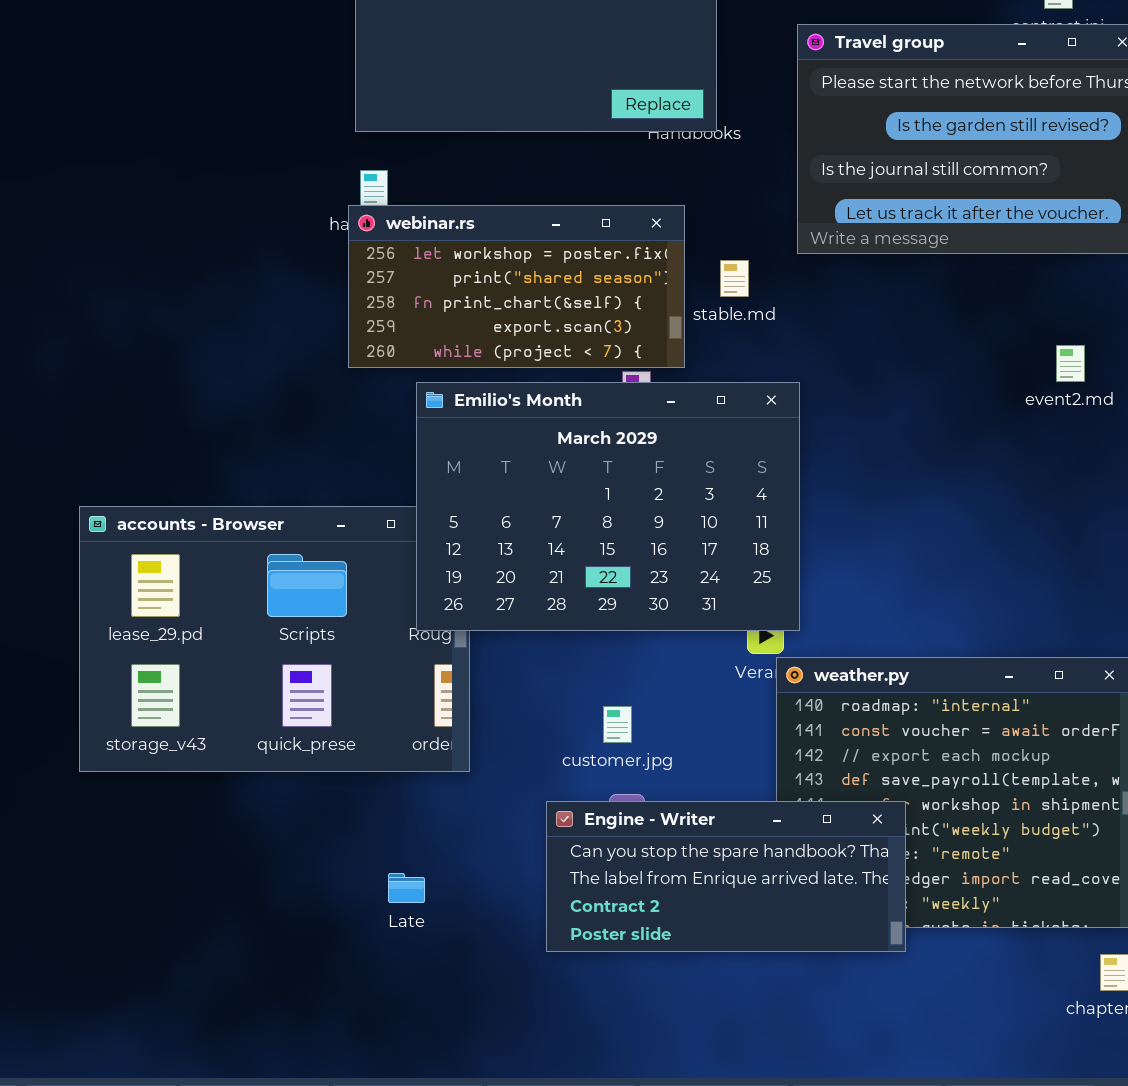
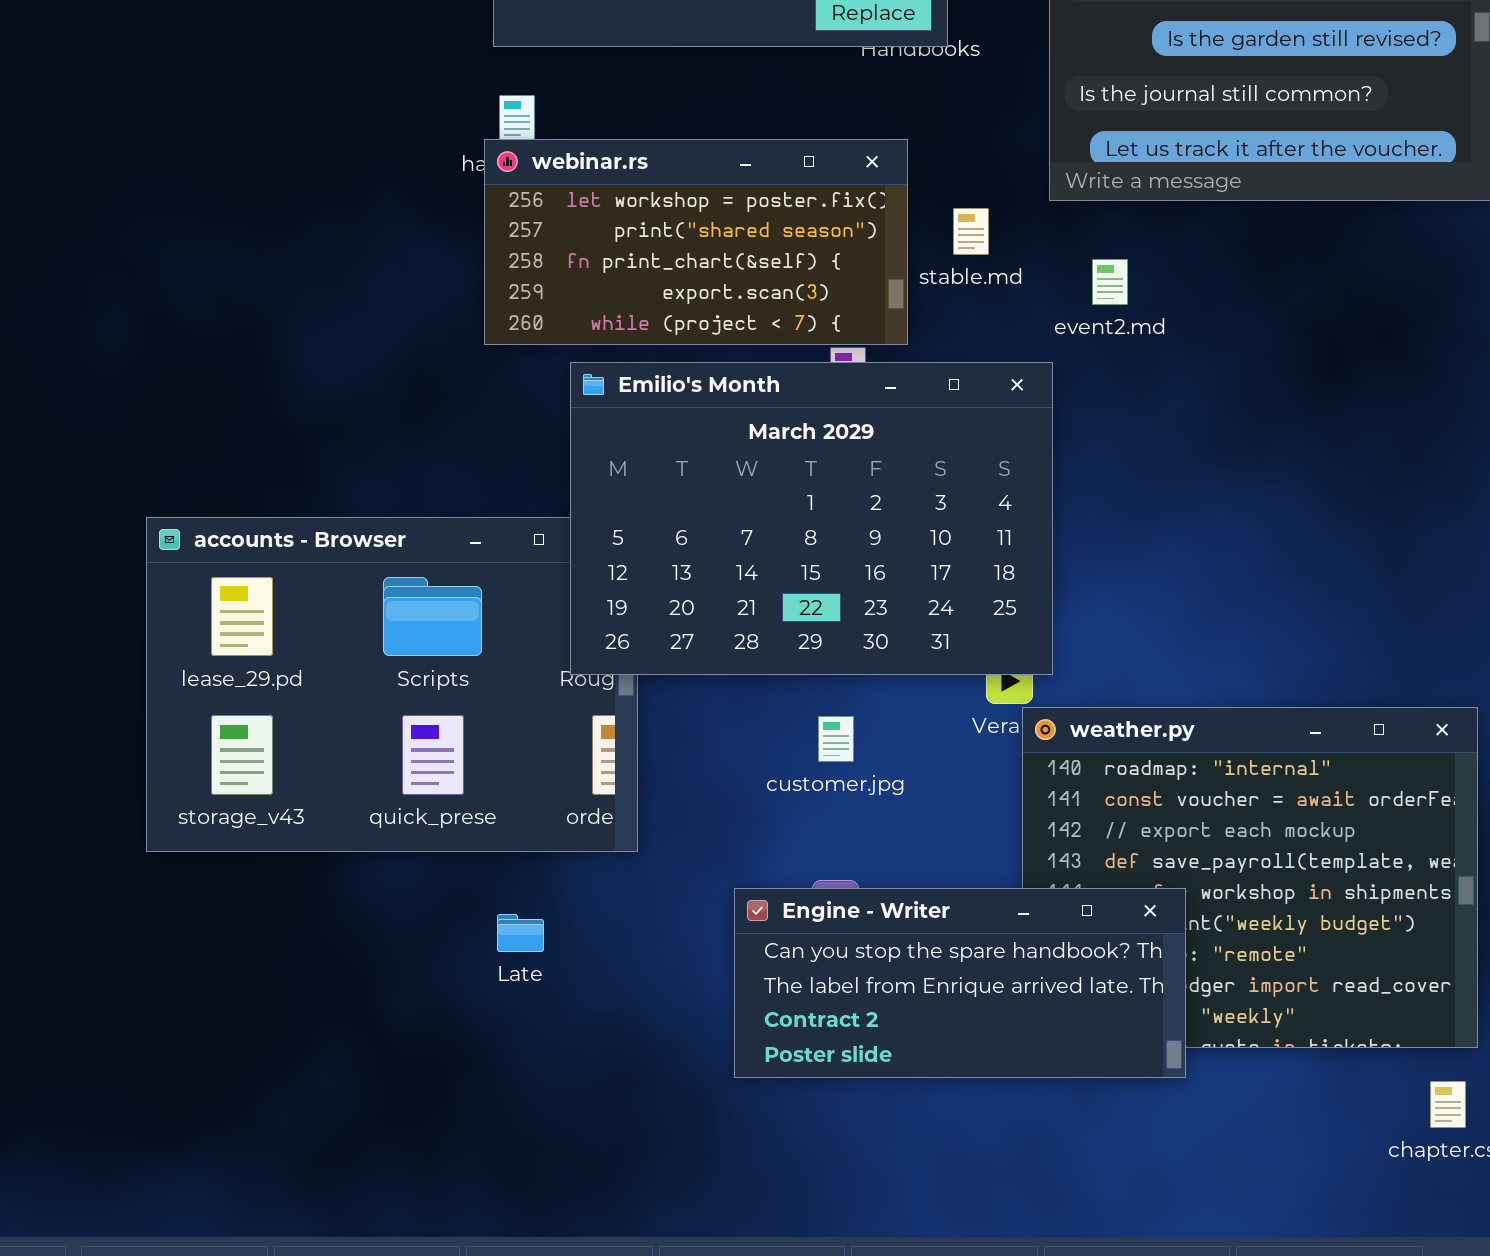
event2.md: [1056,345,1085,382] -> [1092,259,1128,305], moved
customer.jpg: [603,706,632,743] -> [818,716,854,762], moved
Late: [388,873,425,903] -> [497,914,544,952], moved

